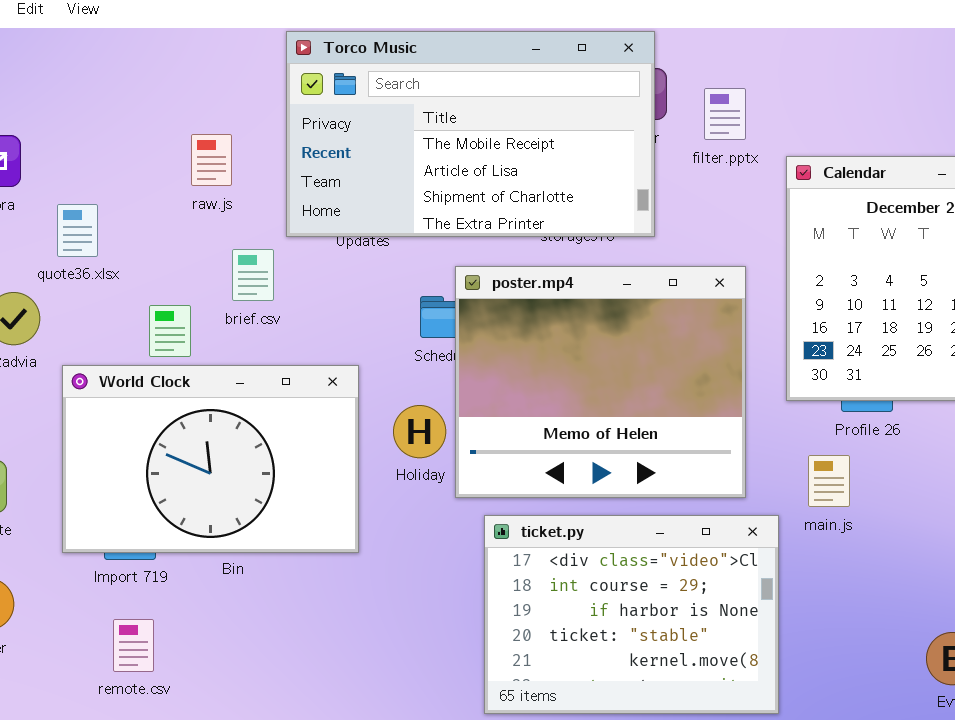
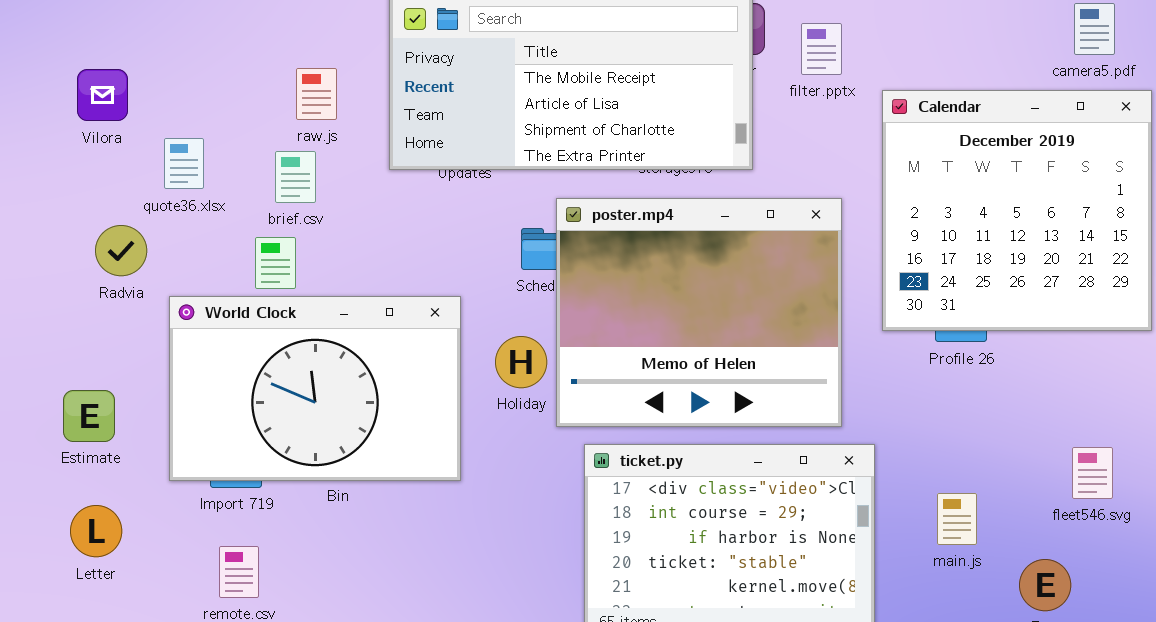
brief.csv: [232,249,274,301] -> [275,151,316,203], moved
main.js: [808,455,850,507] -> [937,493,977,545], moved

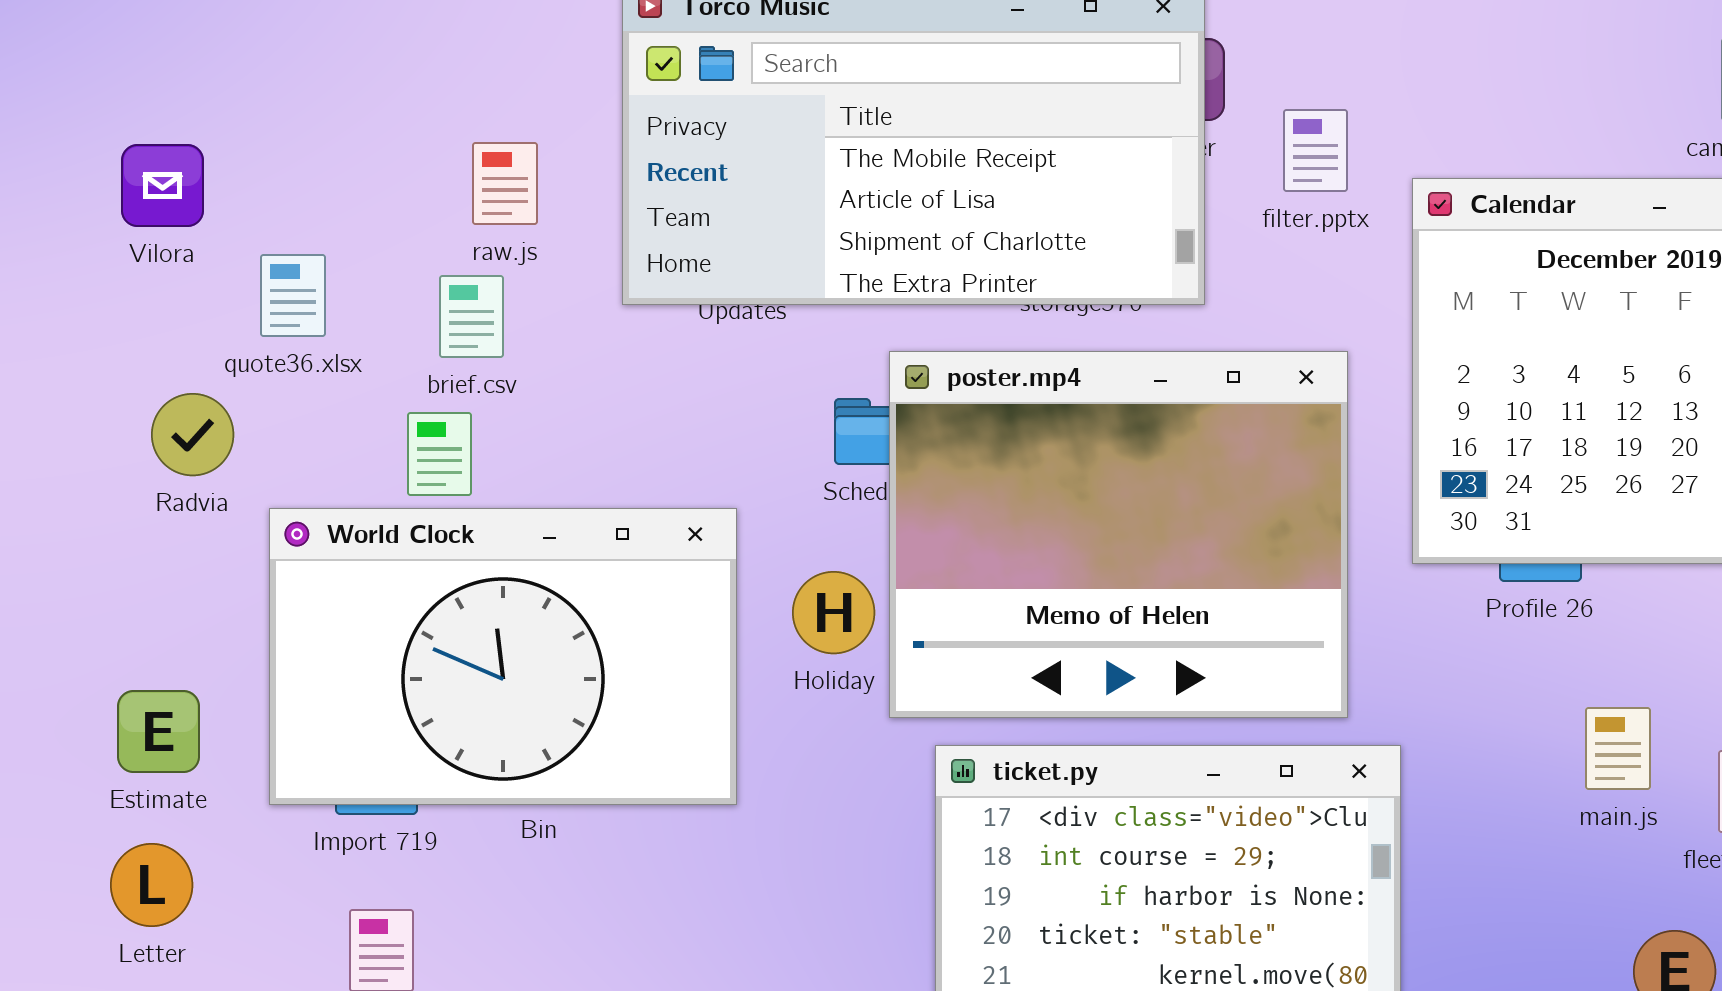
filter.pptx: [801,23,842,75] -> [1283,109,1348,192], moved
Estimate: [63,390,115,442] -> [117,690,200,773], moved
main.js: [937,493,977,545] -> [1585,707,1651,790], moved

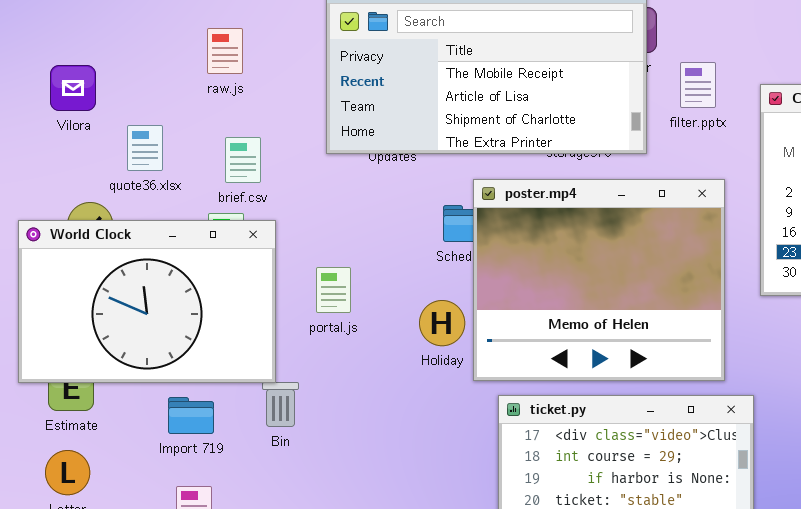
filter.pptx: [1283,109,1348,192] -> [680,62,716,108], moved
raw.js: [472,142,538,225] -> [207,28,243,74], moved
World Clock: [269,508,737,805] -> [18,220,276,383], moved

